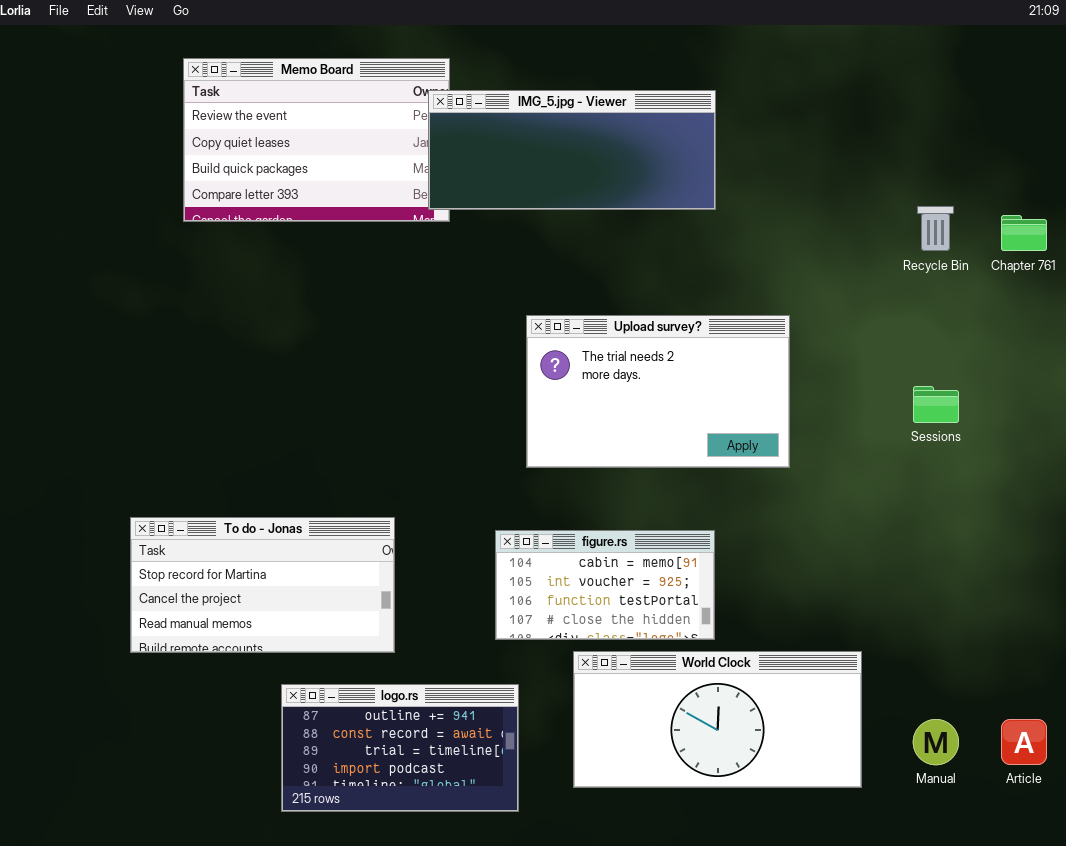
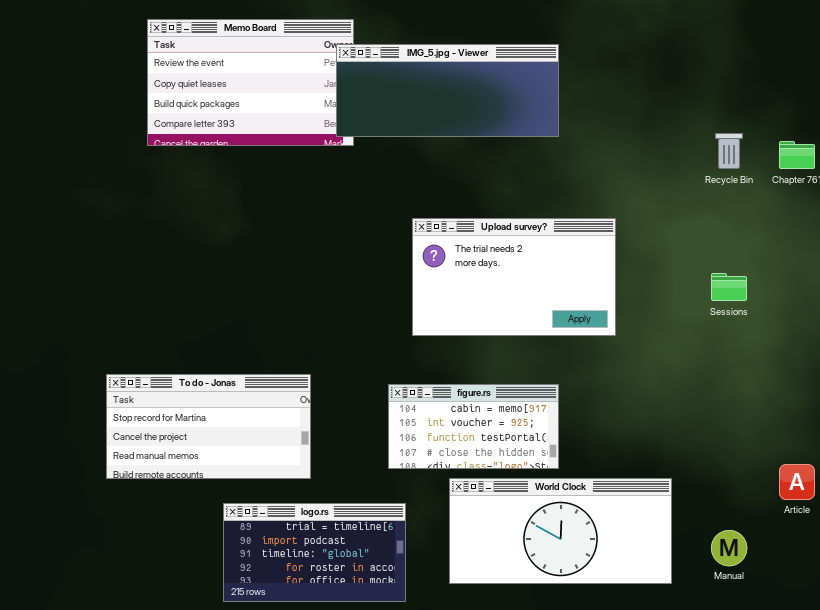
logo.rs: [281,684,519,812] -> [223,503,406,602], scrolled down 2 rows
Article: [1001,719,1047,765] -> [779,464,815,500], moved

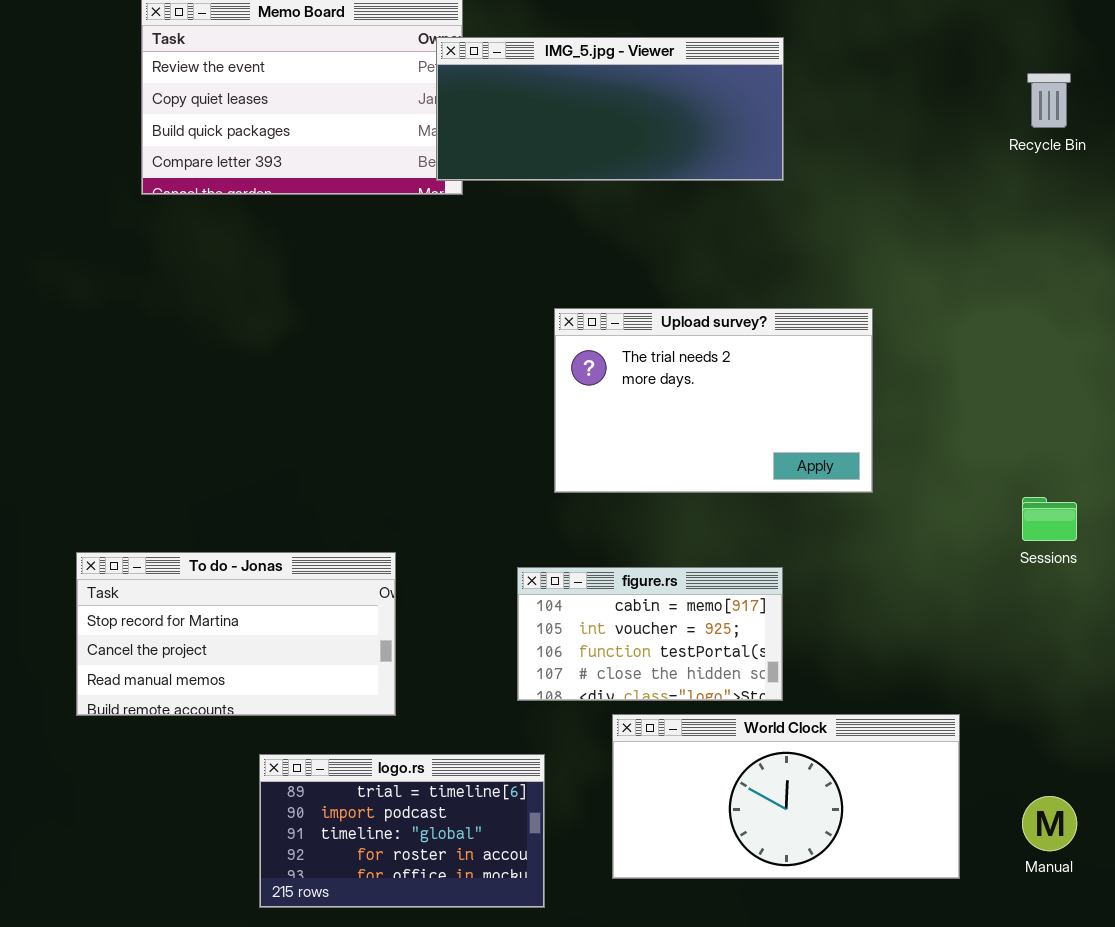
Recycle Bin: [715,133,743,169] -> [1027,73,1071,128], moved
Sessions: [711,273,747,301] -> [1022,497,1077,541], moved

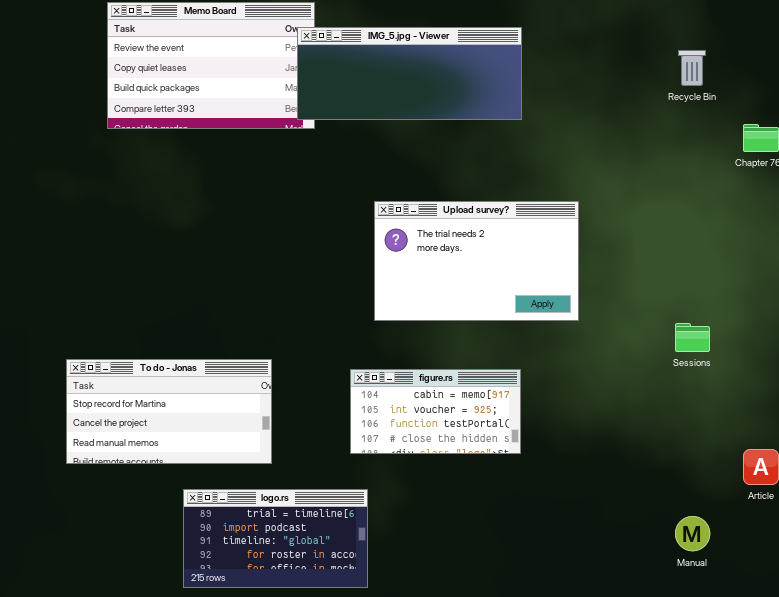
World Clock: [612,714,960,879] -> none, closed

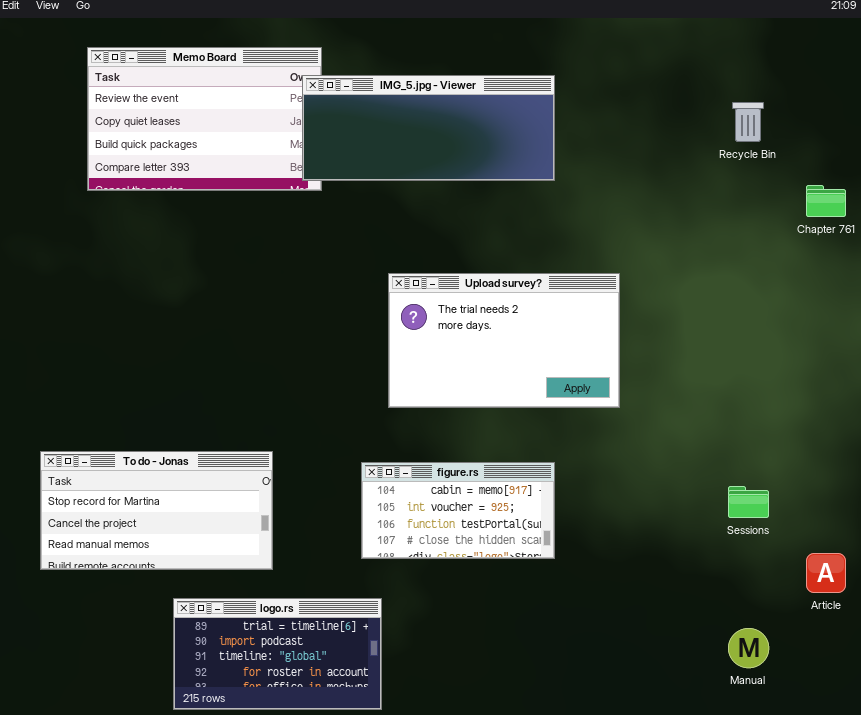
Sessions: [675,323,710,352] -> [728,486,769,518], moved

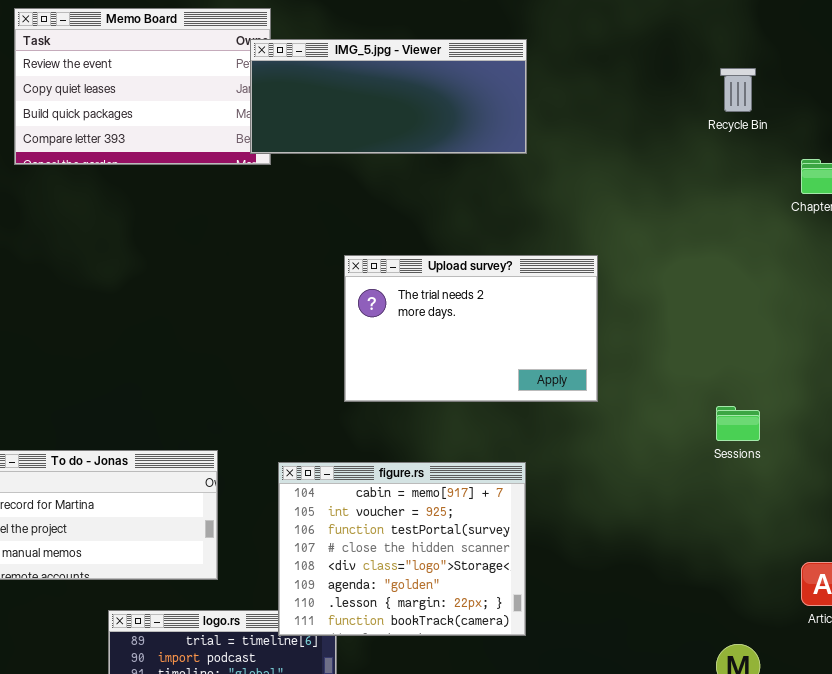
figure.rs: [361,462,555,559] -> [278,462,526,636], resized
Sessions: [728,486,769,518] -> [716,406,760,441], moved

